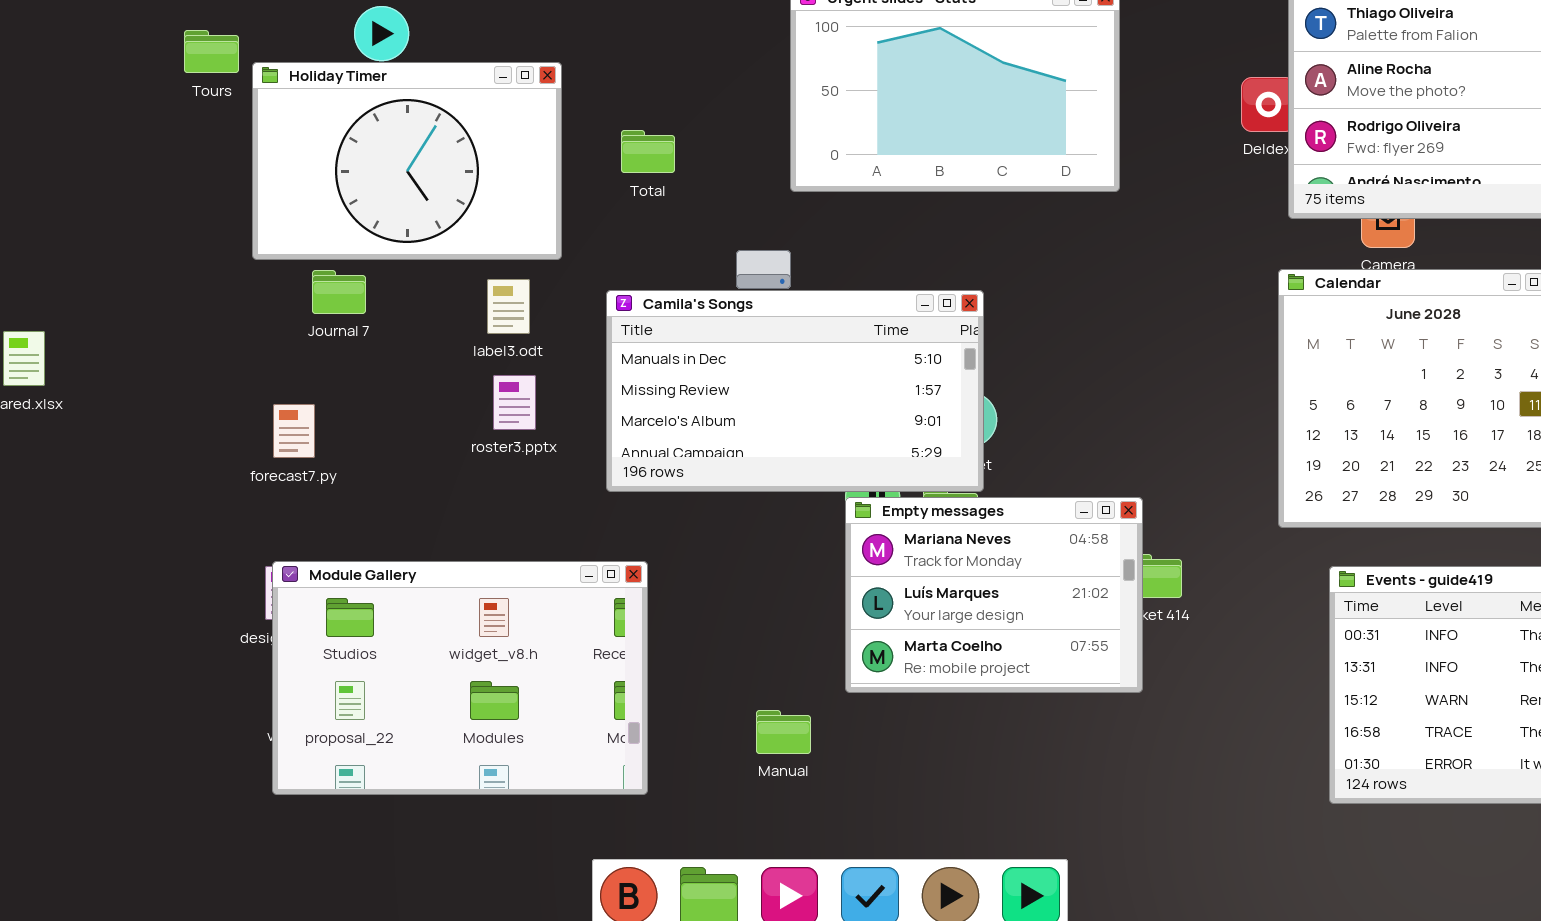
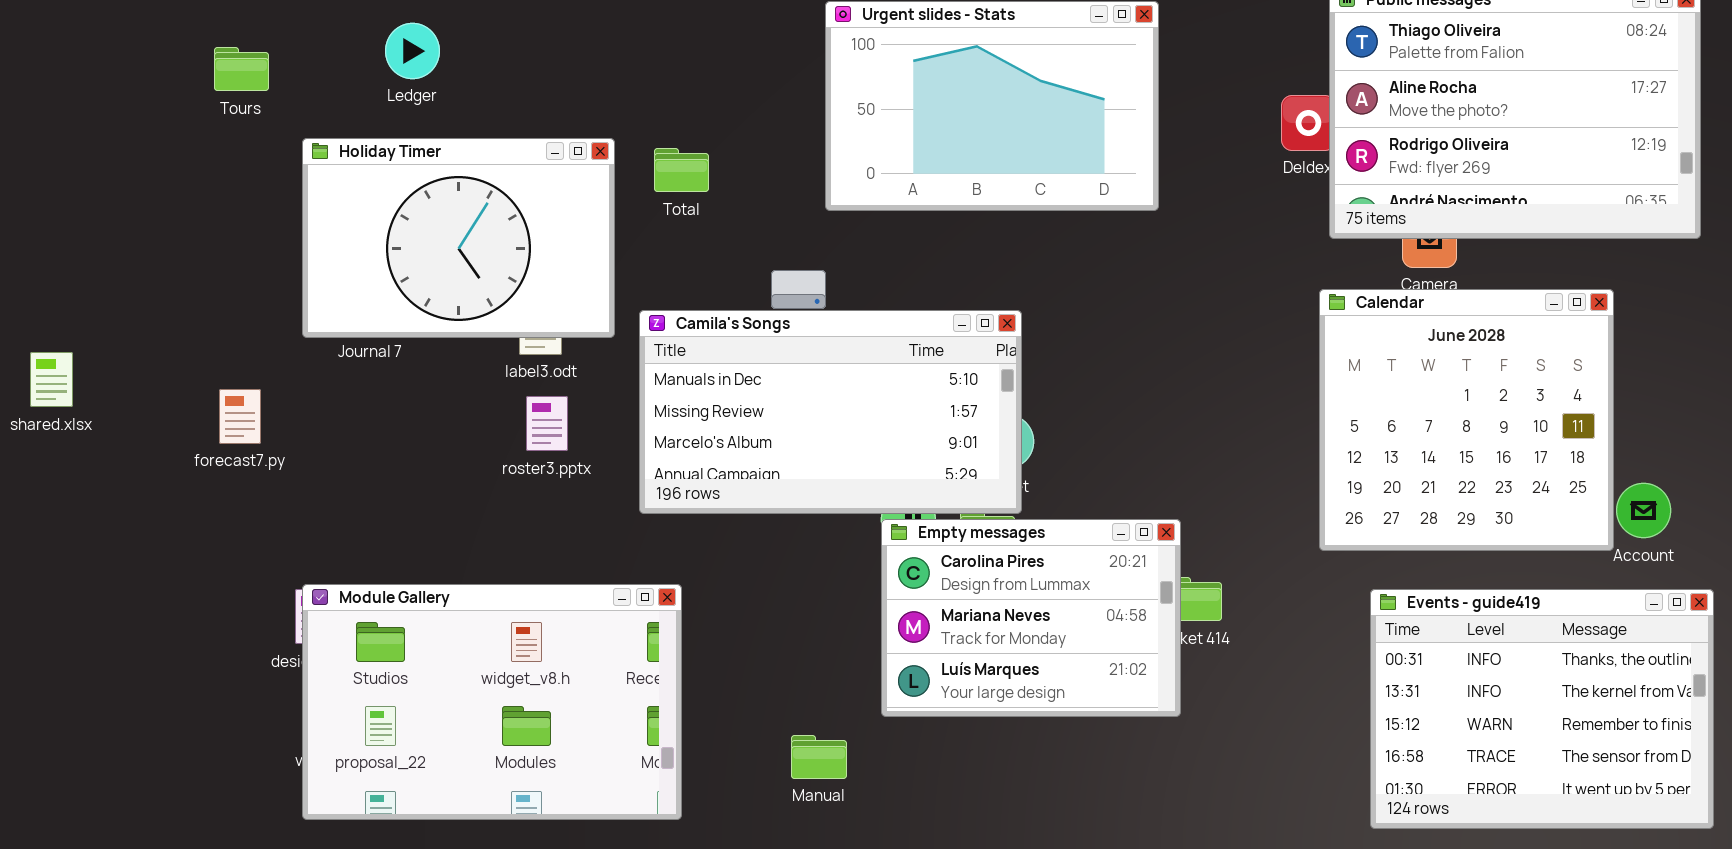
Holiday Timer: [252,62,562,260] -> [302,138,615,338], moved
forecast7.py: [273,404,315,458] -> [219,389,261,444], moved
Empty messages: [845,497,1143,693] -> [881,519,1181,717], scrolled up 1 row

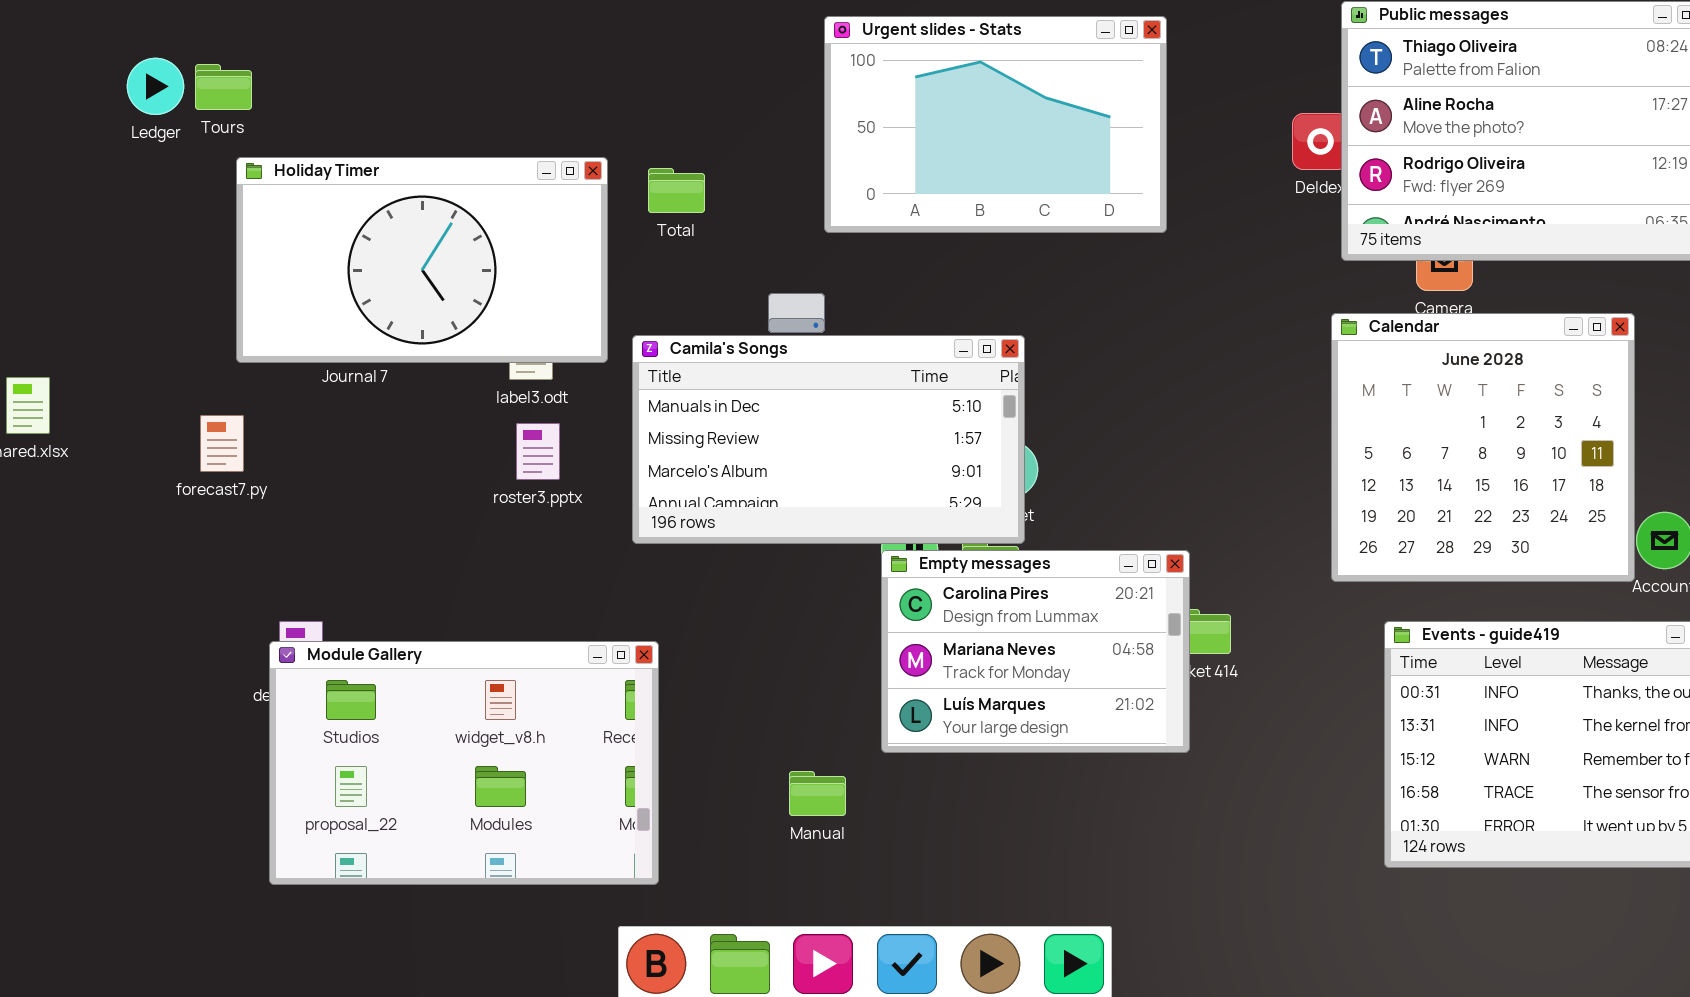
Ledger: [385,23,440,79] -> [127,58,184,115], moved
Holiday Timer: [302,138,615,338] -> [236,157,608,363], resized
Module Gallery: [302,584,682,820] -> [269,641,659,885], moved

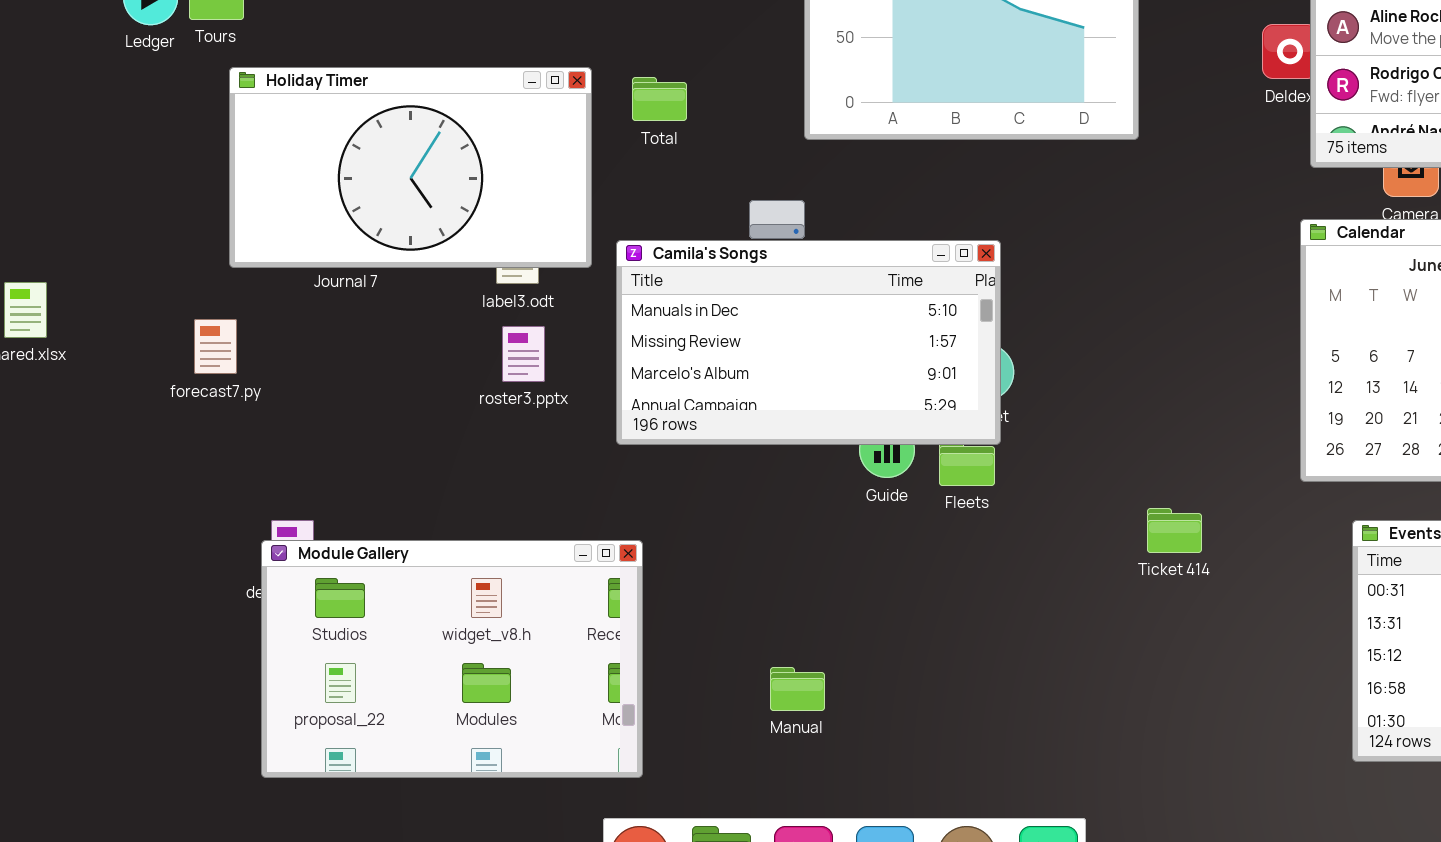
Empty messages: [881,550,1190,753] -> none, closed

